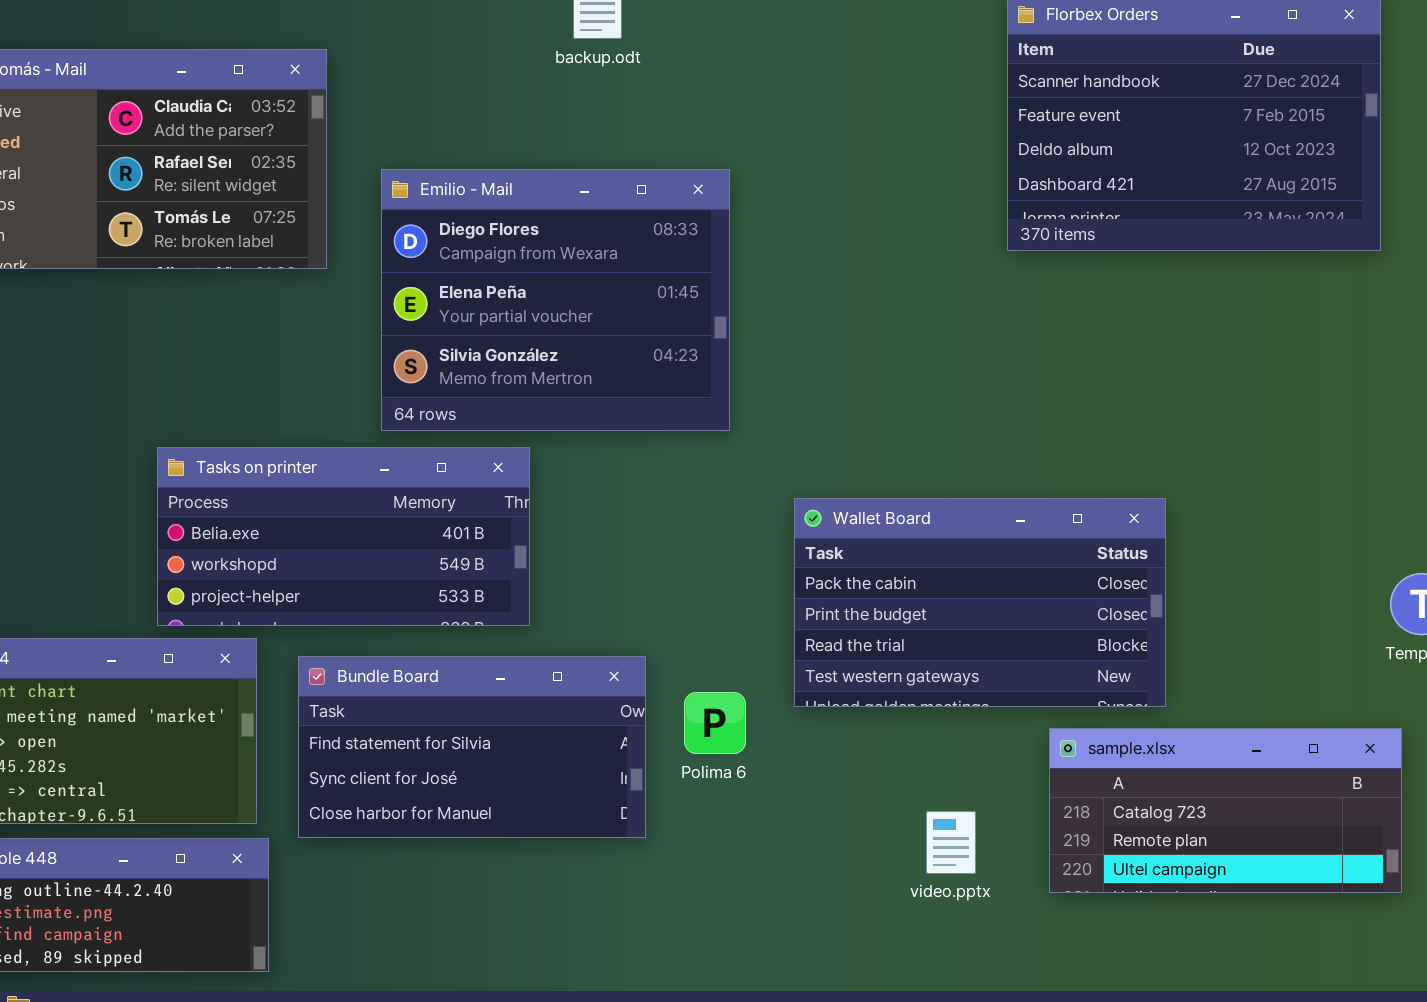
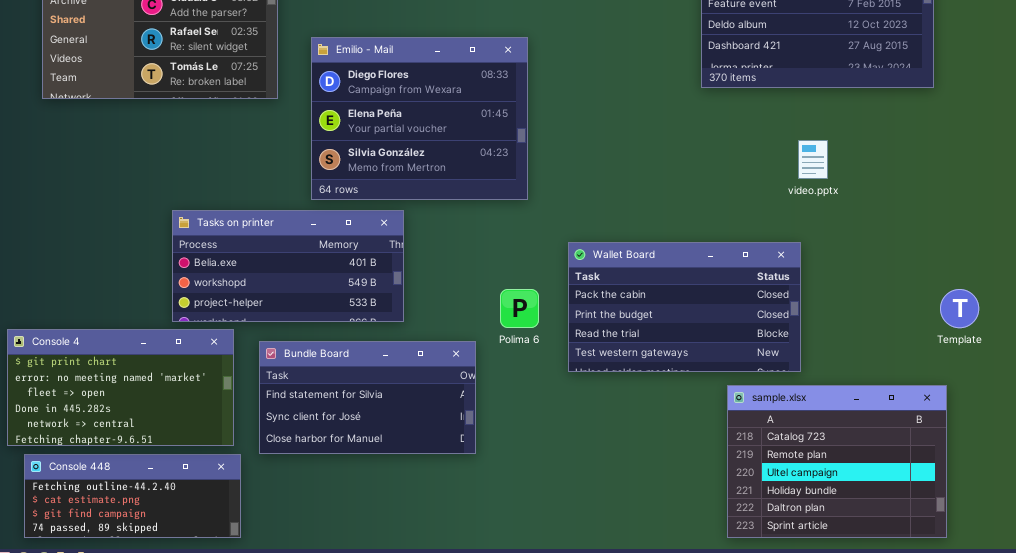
Polima 6: [684,692,746,754] -> [500,289,539,328], moved
sample.xlsx: [1049,728,1402,893] -> [727,385,947,538], resized
video.pptx: [926,811,976,874] -> [798,140,828,179], moved

